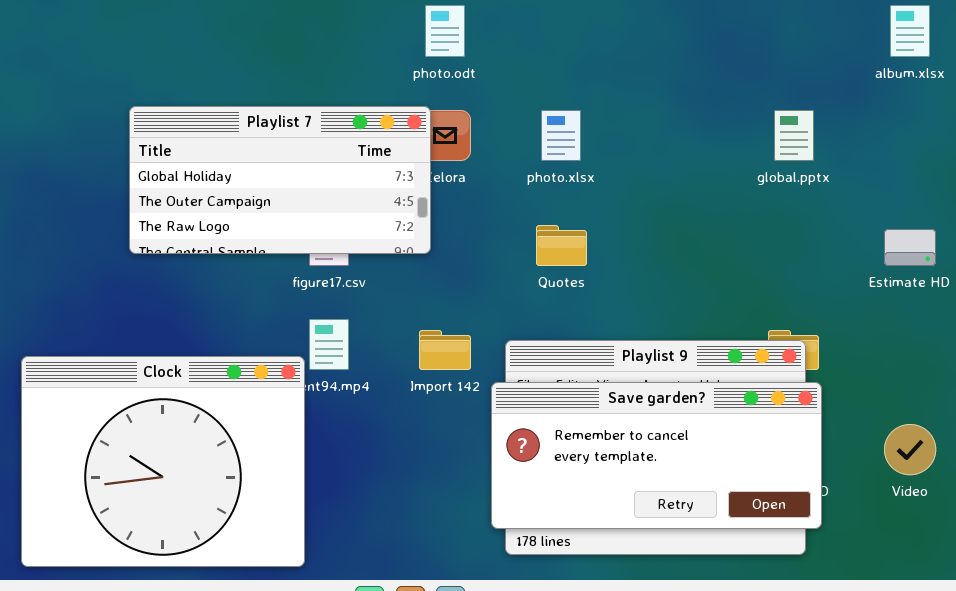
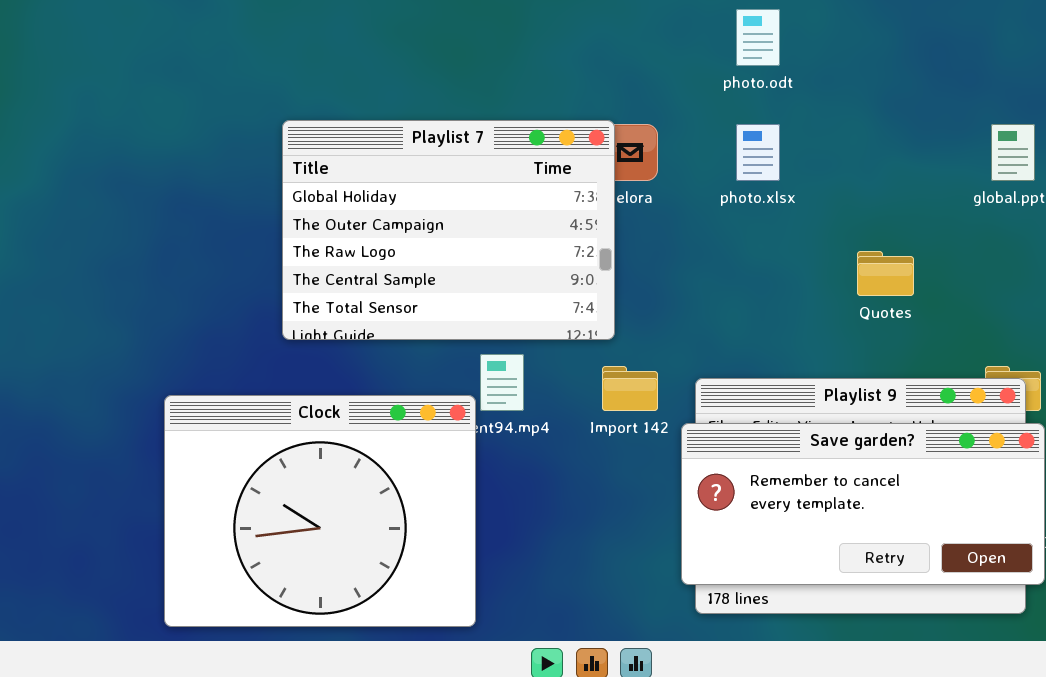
photo.odt: [425,5,465,57] -> [736,9,780,66], moved
Playlist 7: [129,106,431,254] -> [282,120,615,340], resized
Quotes: [536,225,587,266] -> [857,251,914,296], moved

